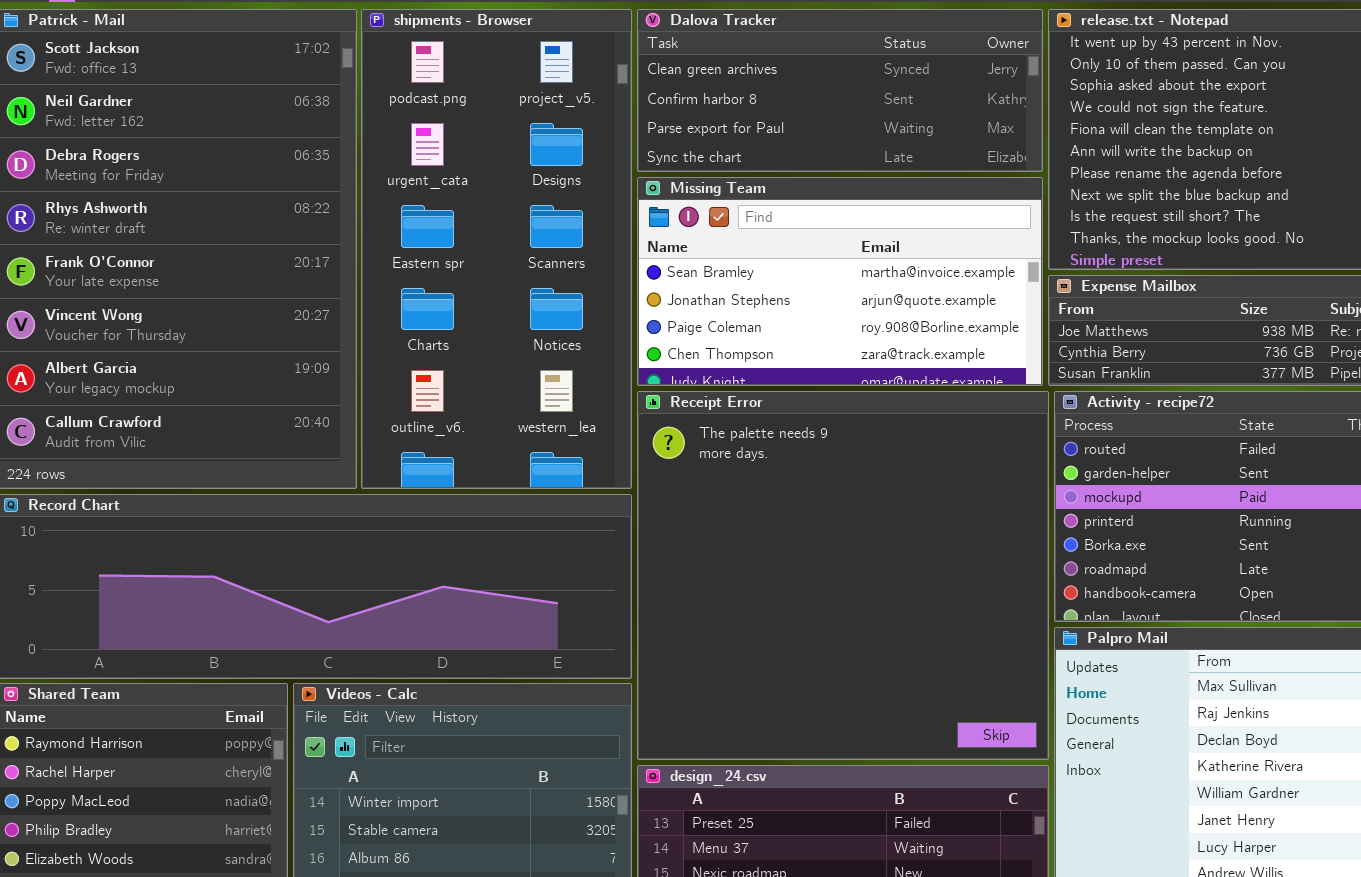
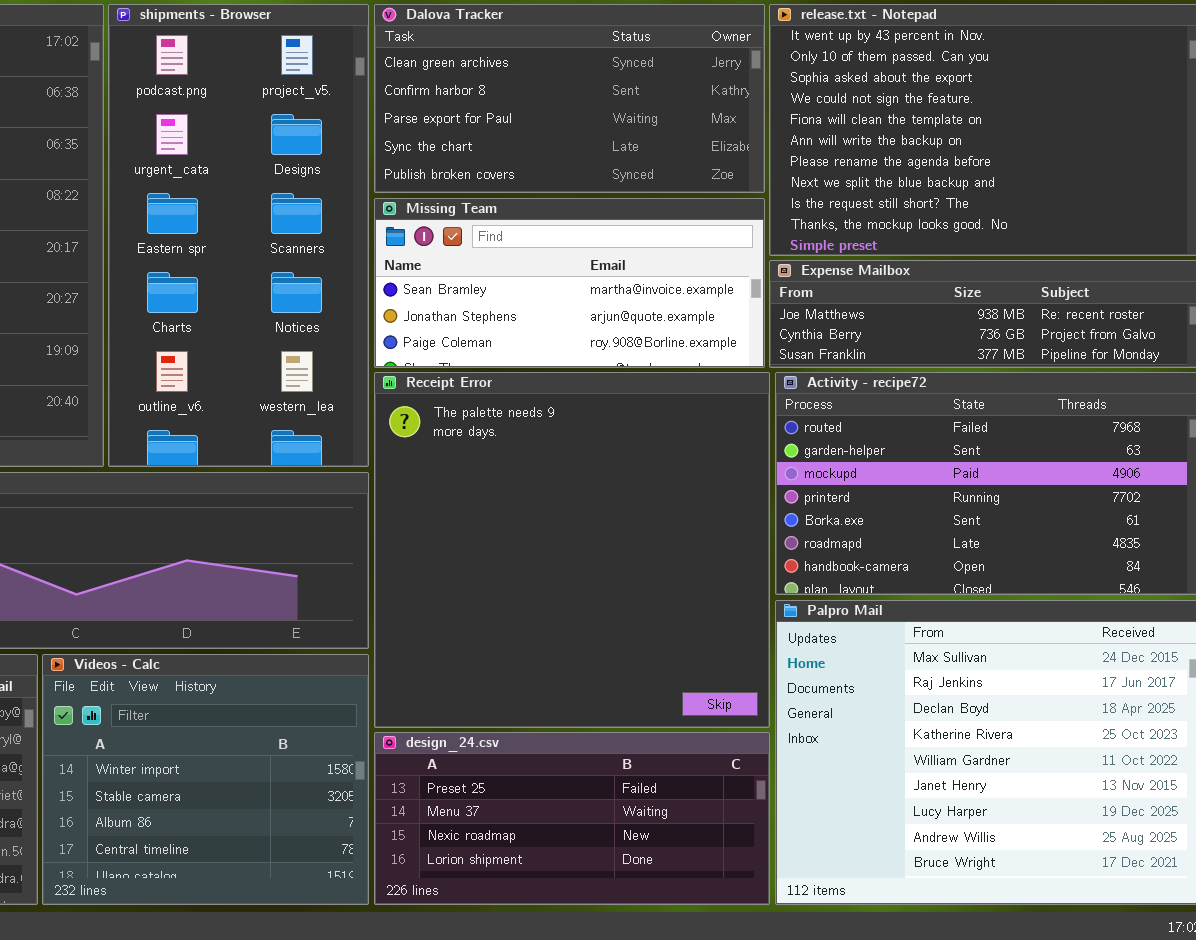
Dalova Tracker: [637,9,1043,172] -> [374,4,765,193], resized
Missing Team: [637,177,1043,386] -> [374,198,765,368], resized

